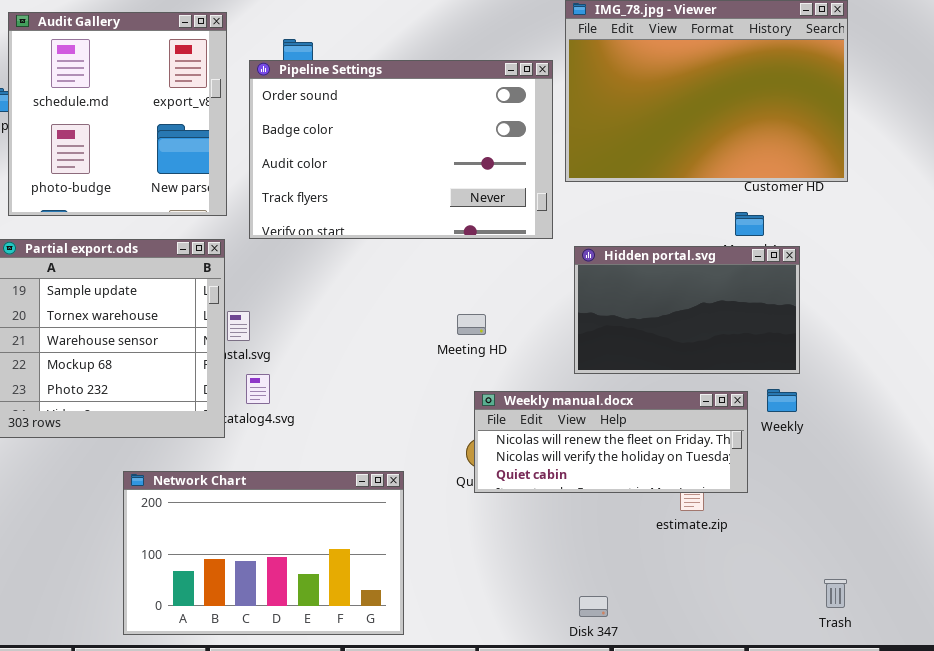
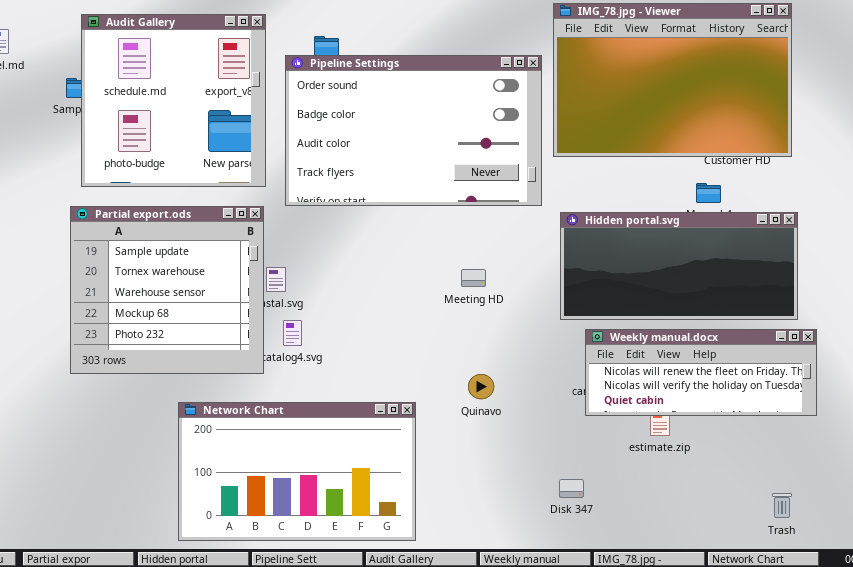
Hidden portal.svg: [574,246,800,374] -> [560,212,798,320], resized
Weekly manual.docx: [474,391,748,493] -> [585,329,817,416], moved
Disk 347: [579,596,608,617] -> [559,479,584,498], moved

